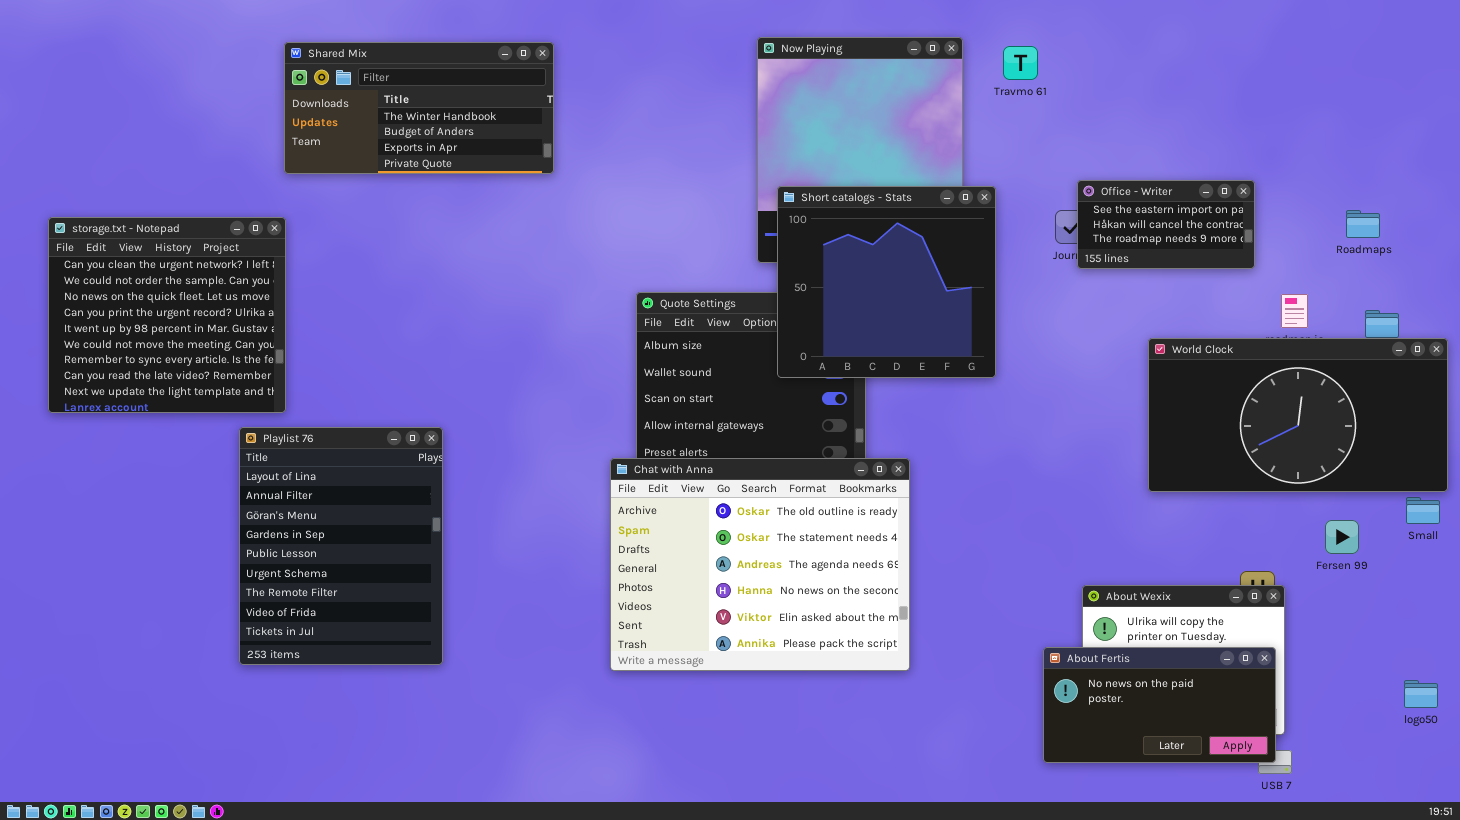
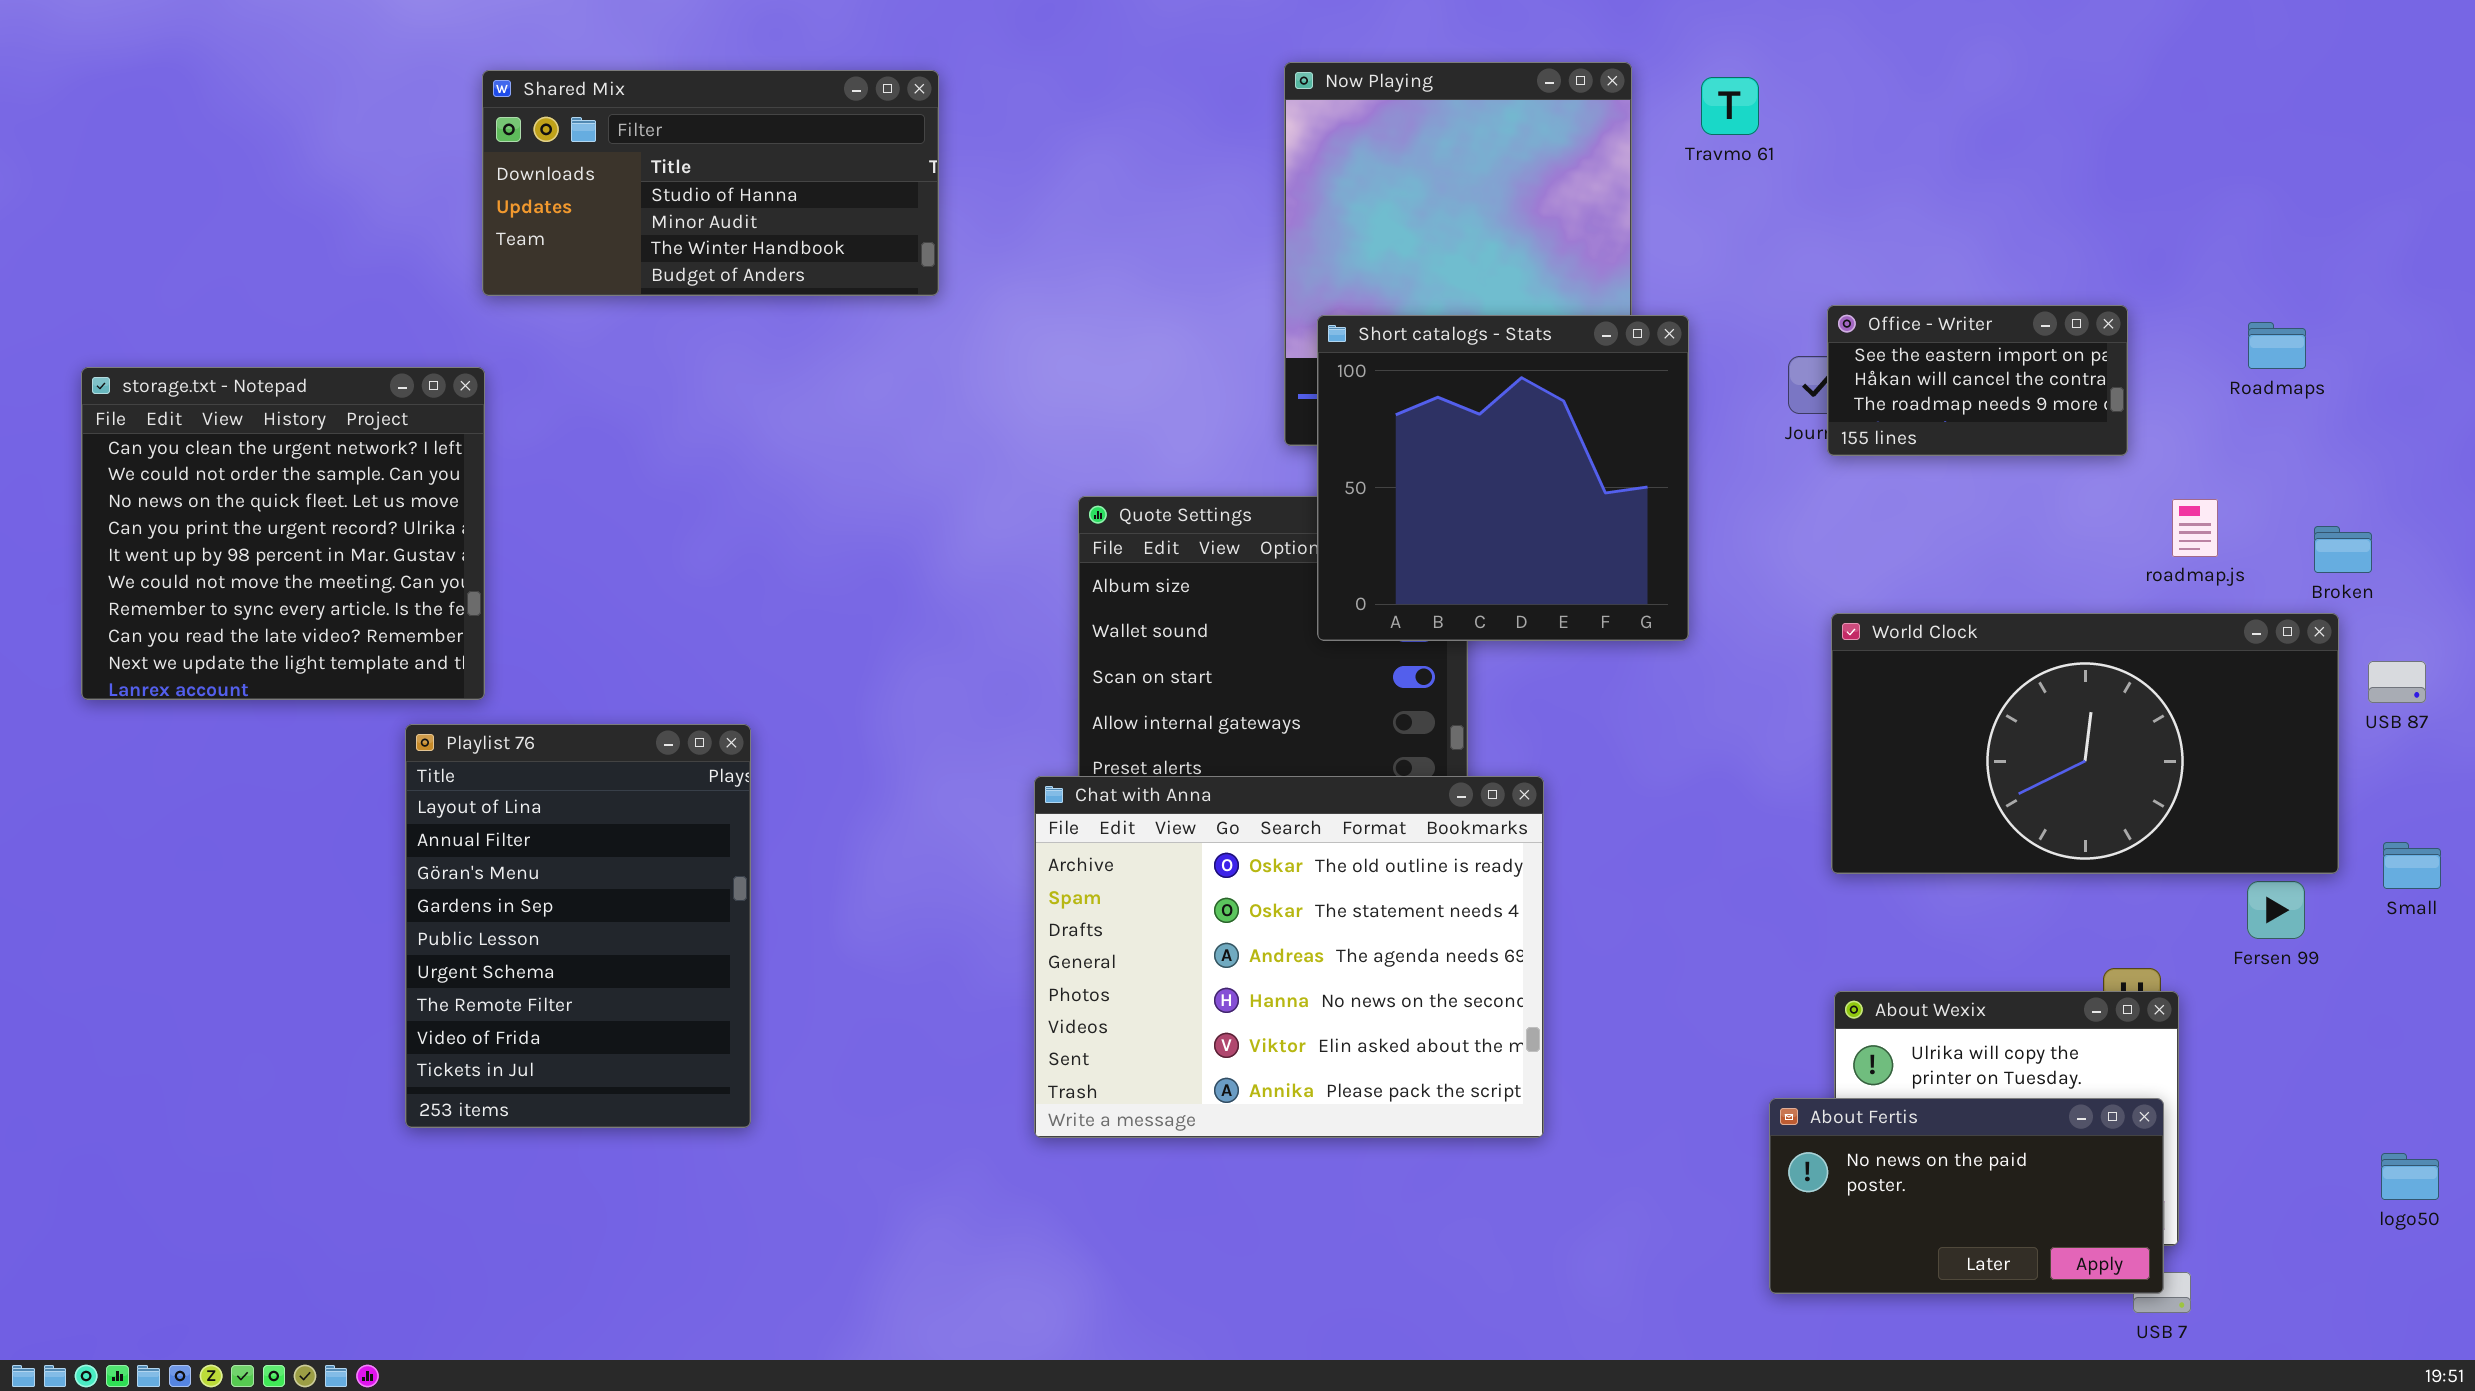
Shared Mix: [284,42,554,174] -> [482,70,939,296], scrolled up 2 rows
Roadmaps: [1346,210,1380,238] -> [2248,322,2306,369], moved
World Clock: [1148,338,1448,492] -> [1831,613,2339,874], moved

